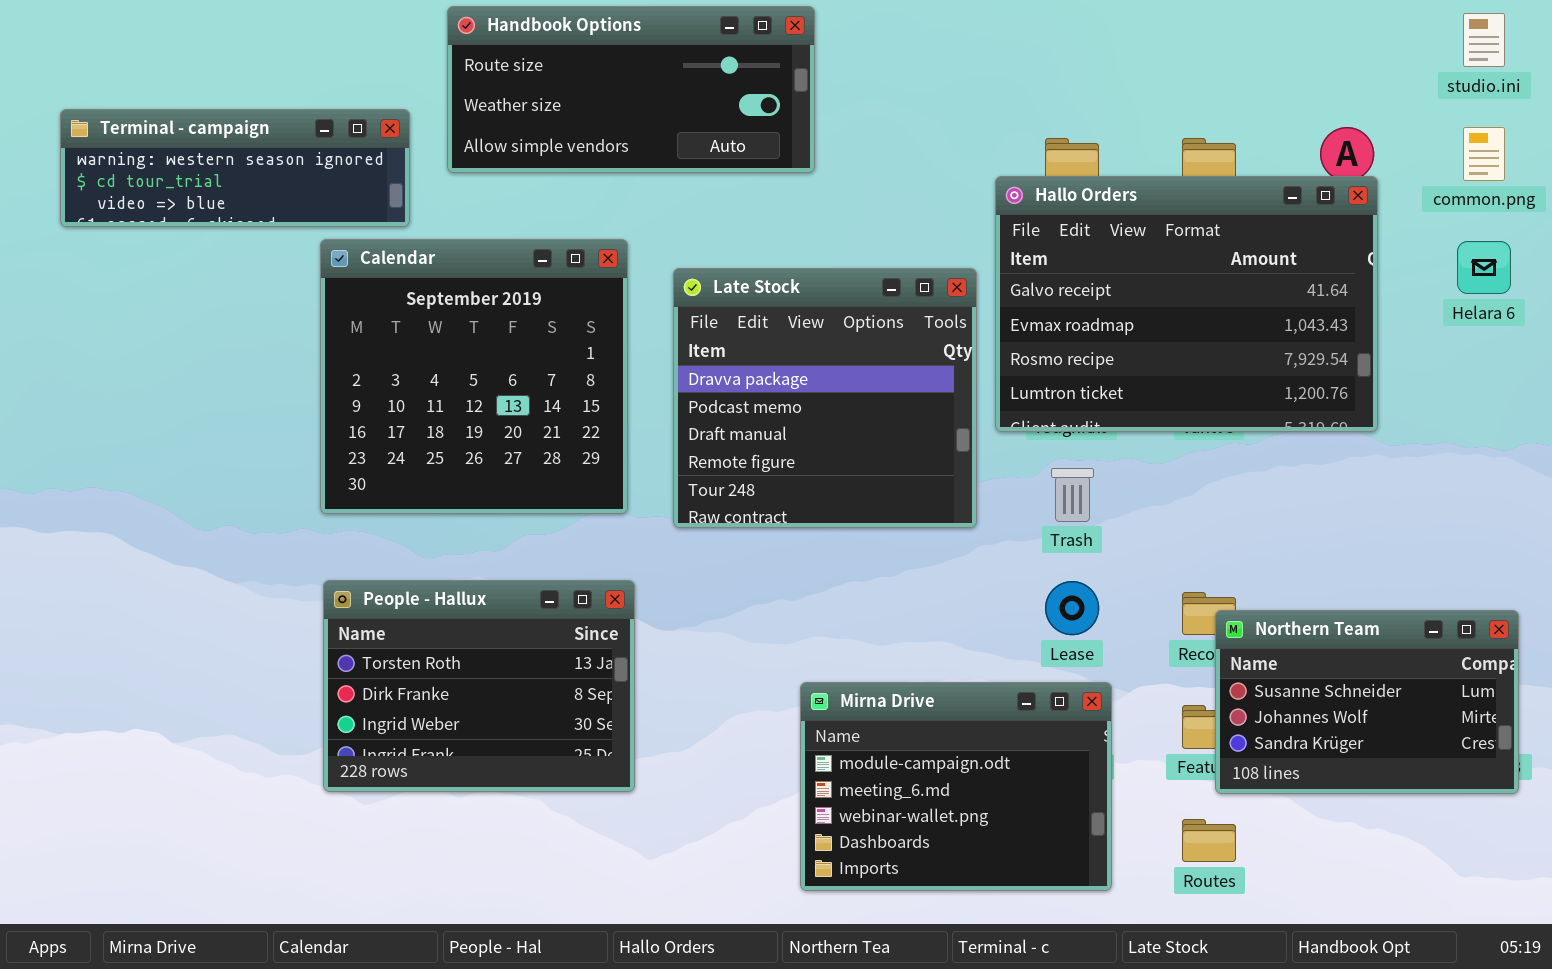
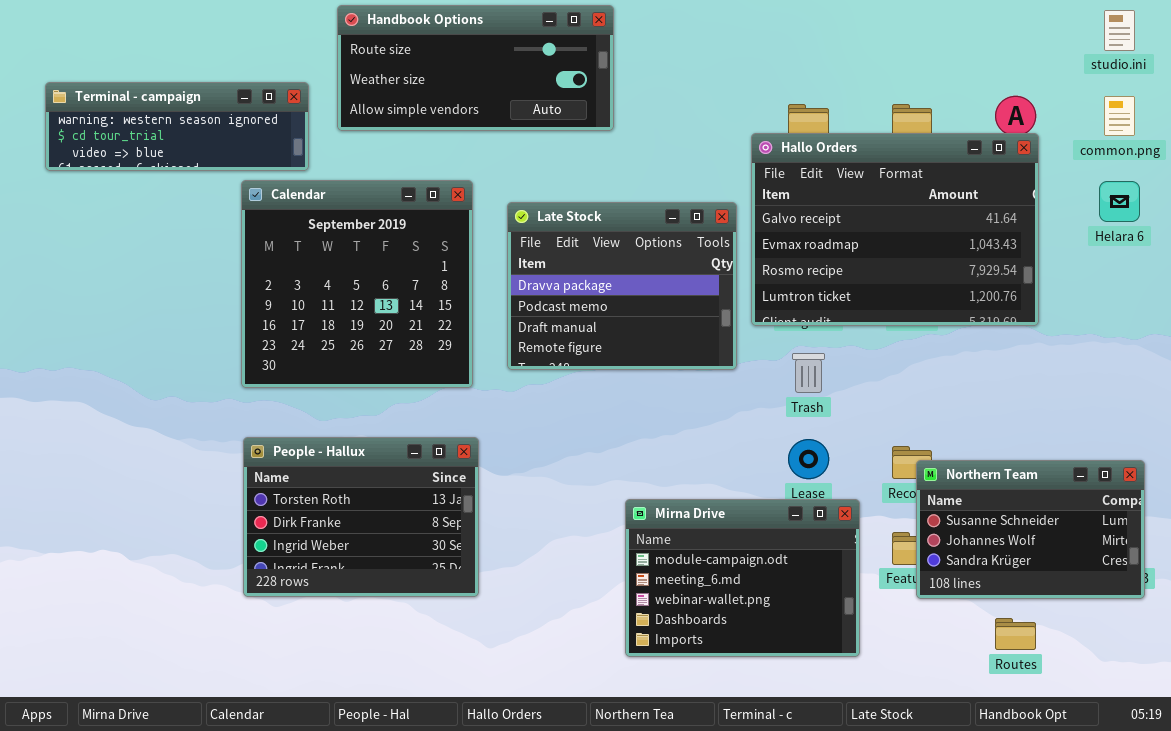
Late Stock: [673,268,977,528] -> [507,202,737,370], resized
Mirna Drive: [800,682,1112,891] -> [625,499,860,657], moved
Routes: [1182,819,1236,862] -> [995,618,1036,650], moved

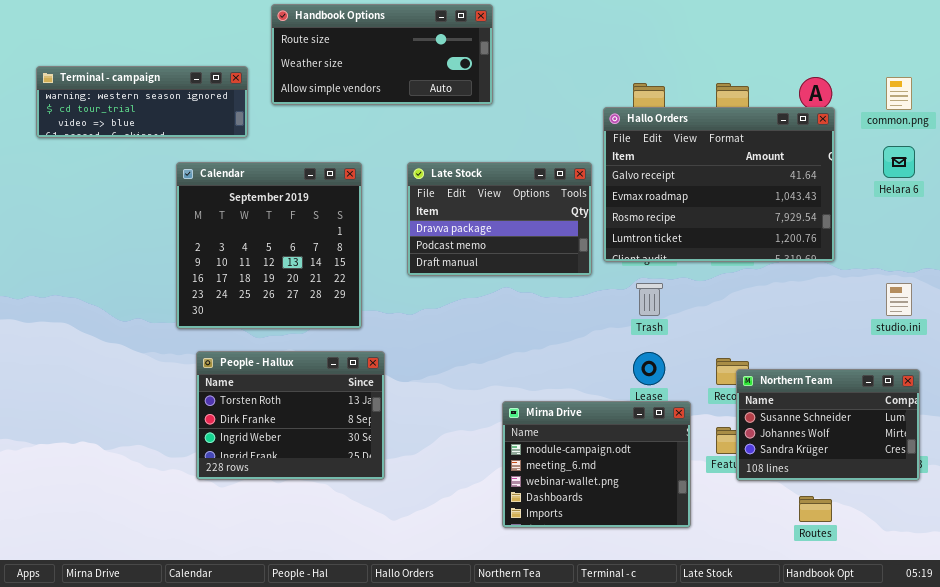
studio.ini: [1104,10,1135,51] -> [886,283,912,316], moved
Calendar: [241,180,473,388] -> [176,162,362,329], moved
Late Stock: [507,202,737,370] -> [407,162,592,276], resized

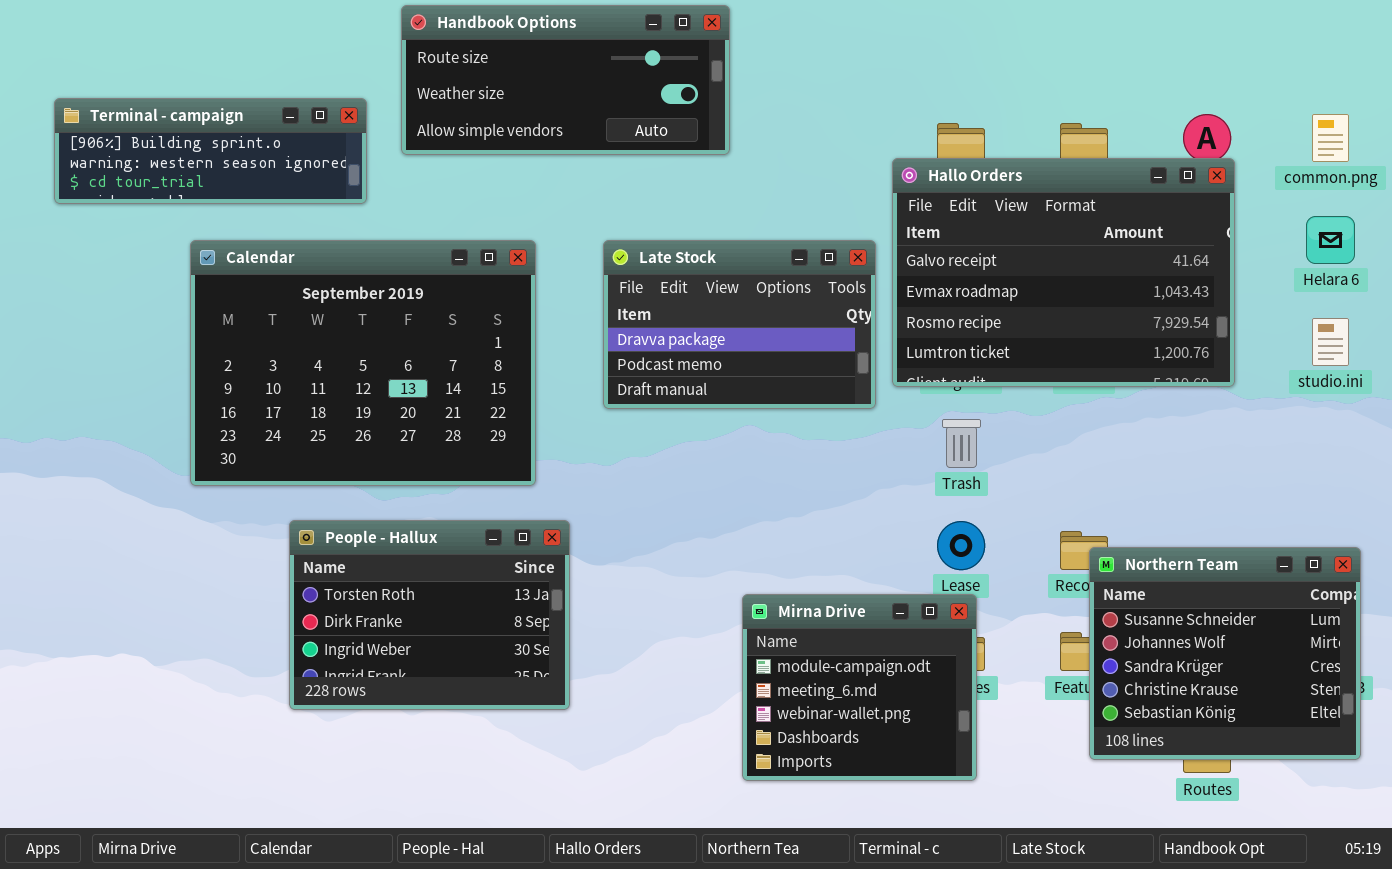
Terminal - campaign: [36,66,248,138] -> [54,98,367,204], scrolled up 1 row
Calendar: [176,162,362,329] -> [190,240,536,486], resized
studio.ini: [886,283,912,316] -> [1312,318,1349,366], moved
Northern Team: [736,369,920,481] -> [1089,547,1361,760], resized
Mirna Drive: [502,401,691,528] -> [742,594,977,781], resized

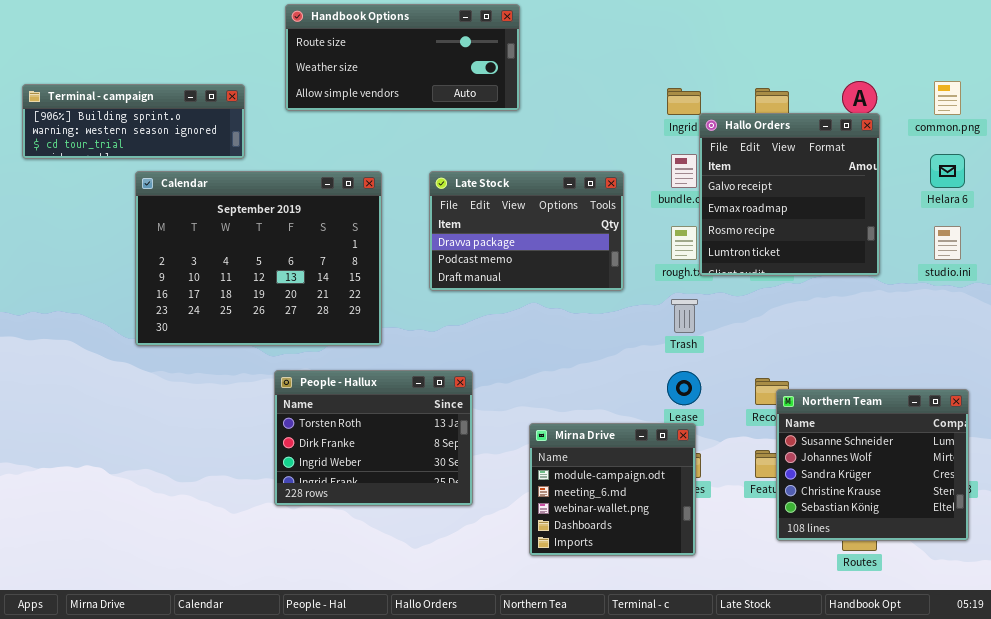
Terminal - campaign: [54,98,367,204] -> [22,84,245,159], moved
Hallo Orders: [892,158,1235,387] -> [699,113,880,276], resized
People - Hallux: [289,520,570,710] -> [274,370,473,506], moved

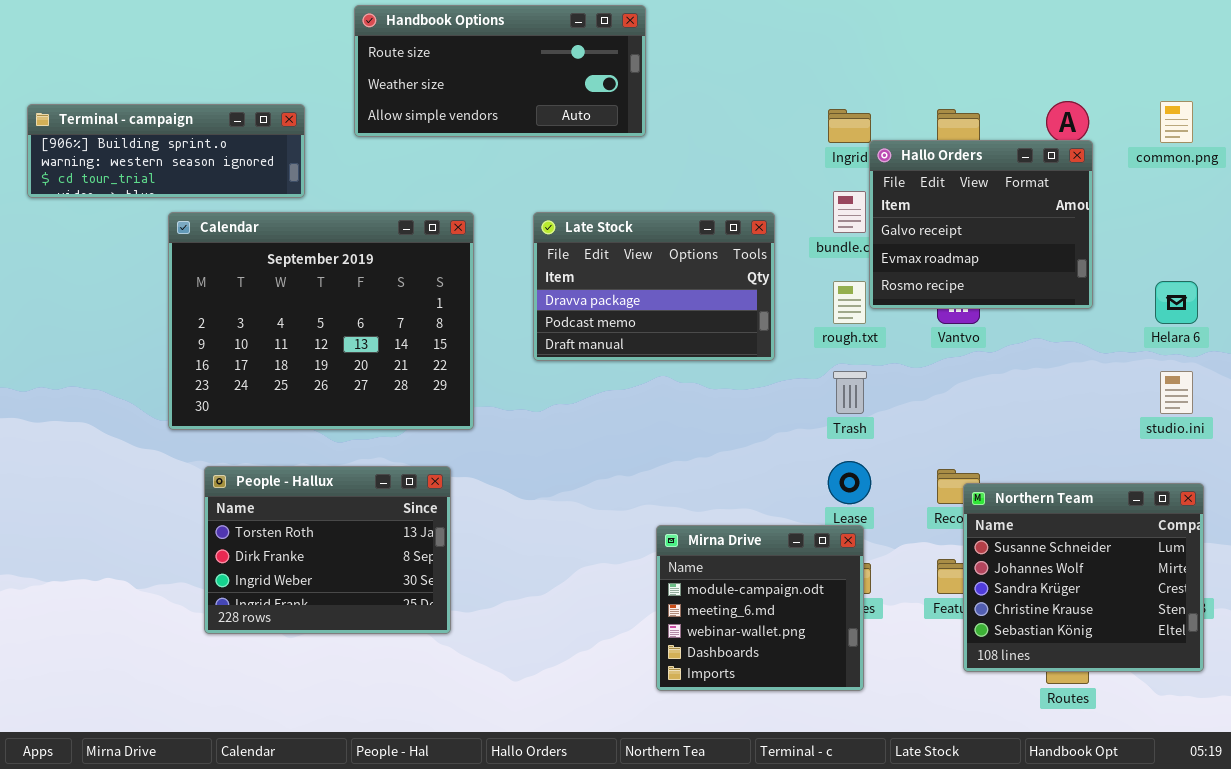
Hallo Orders: [699,113,880,276] -> [869,140,1093,309], resized
Helara 6: [930,154,965,188] -> [1155,281,1198,324], moved
studio.ini: [934,226,961,260] -> [1160,371,1193,414], moved
People - Hallux: [274,370,473,506] -> [204,466,451,634], moved

